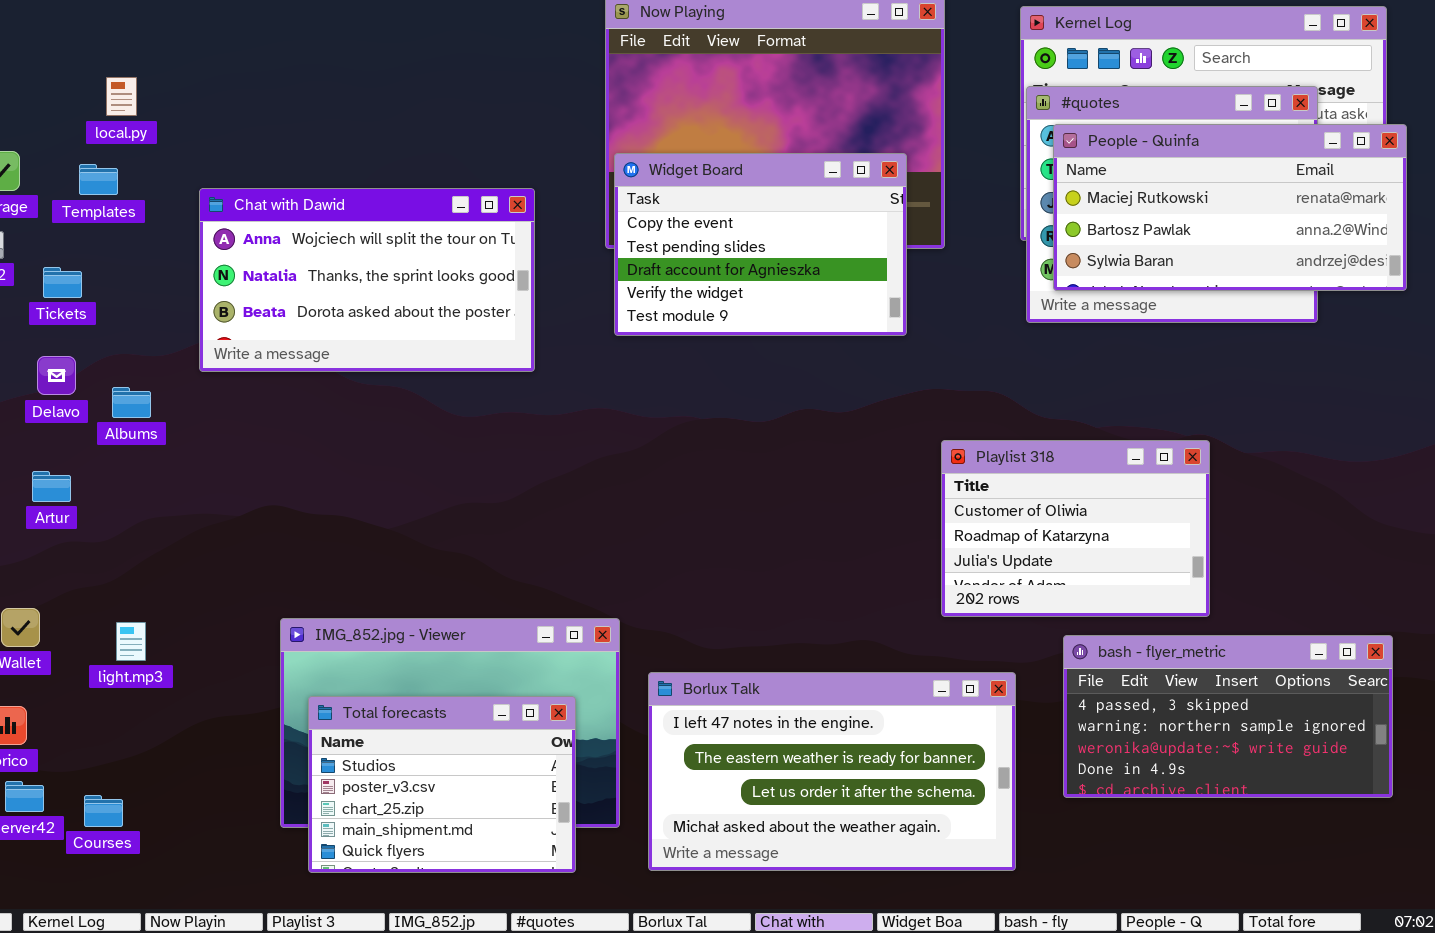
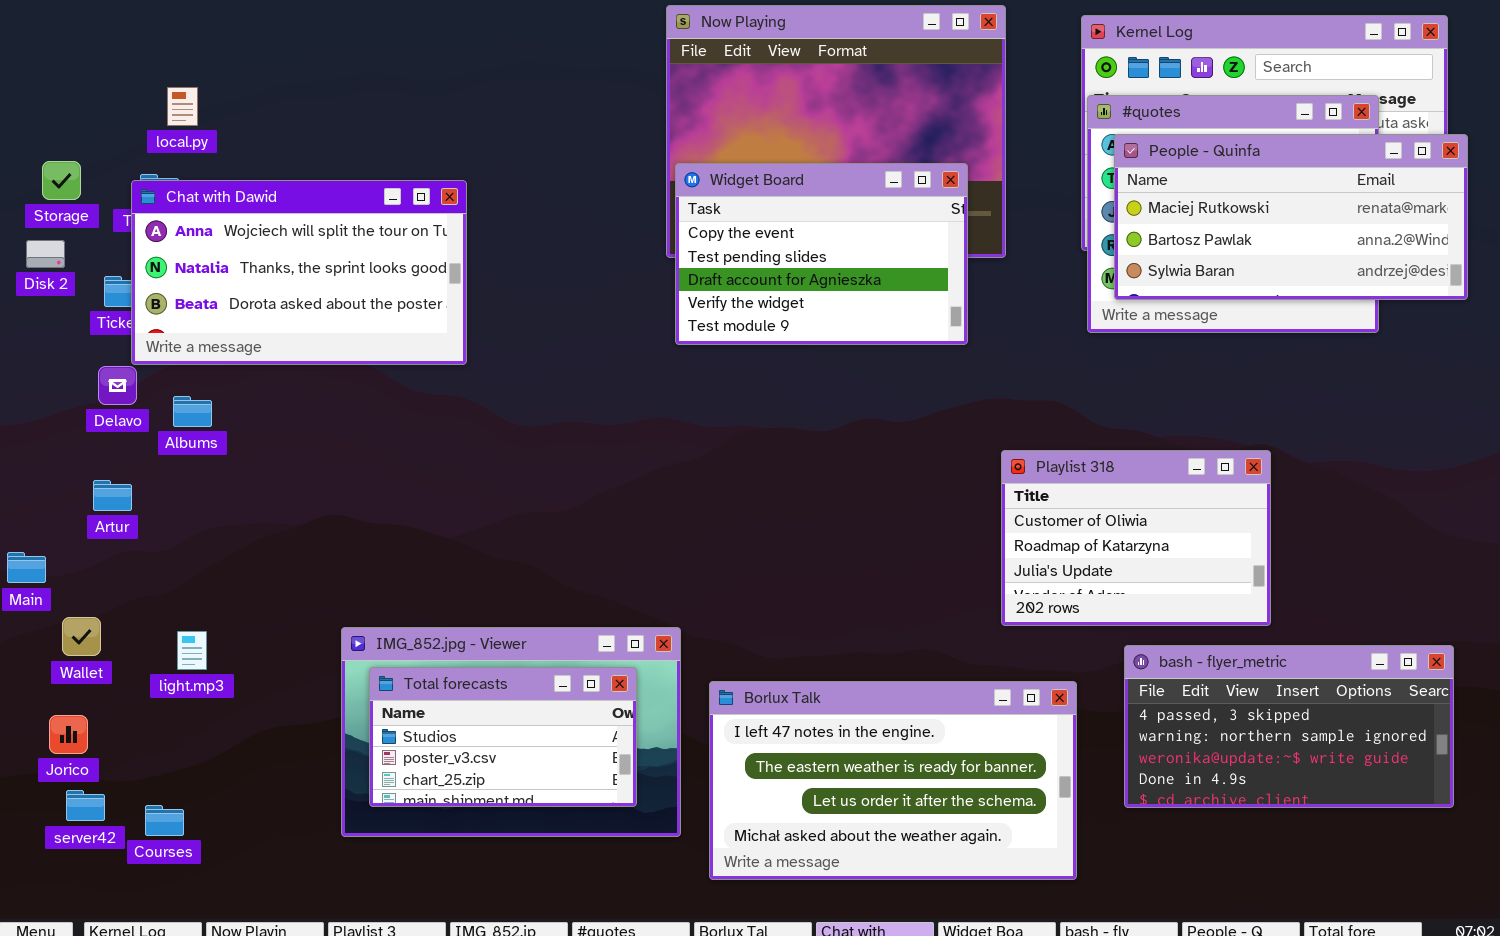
Chat with Dawid: [199,188,535,372] -> [131,180,467,365], moved
Total forecasts: [308,696,576,873] -> [369,667,637,807], moved, resized

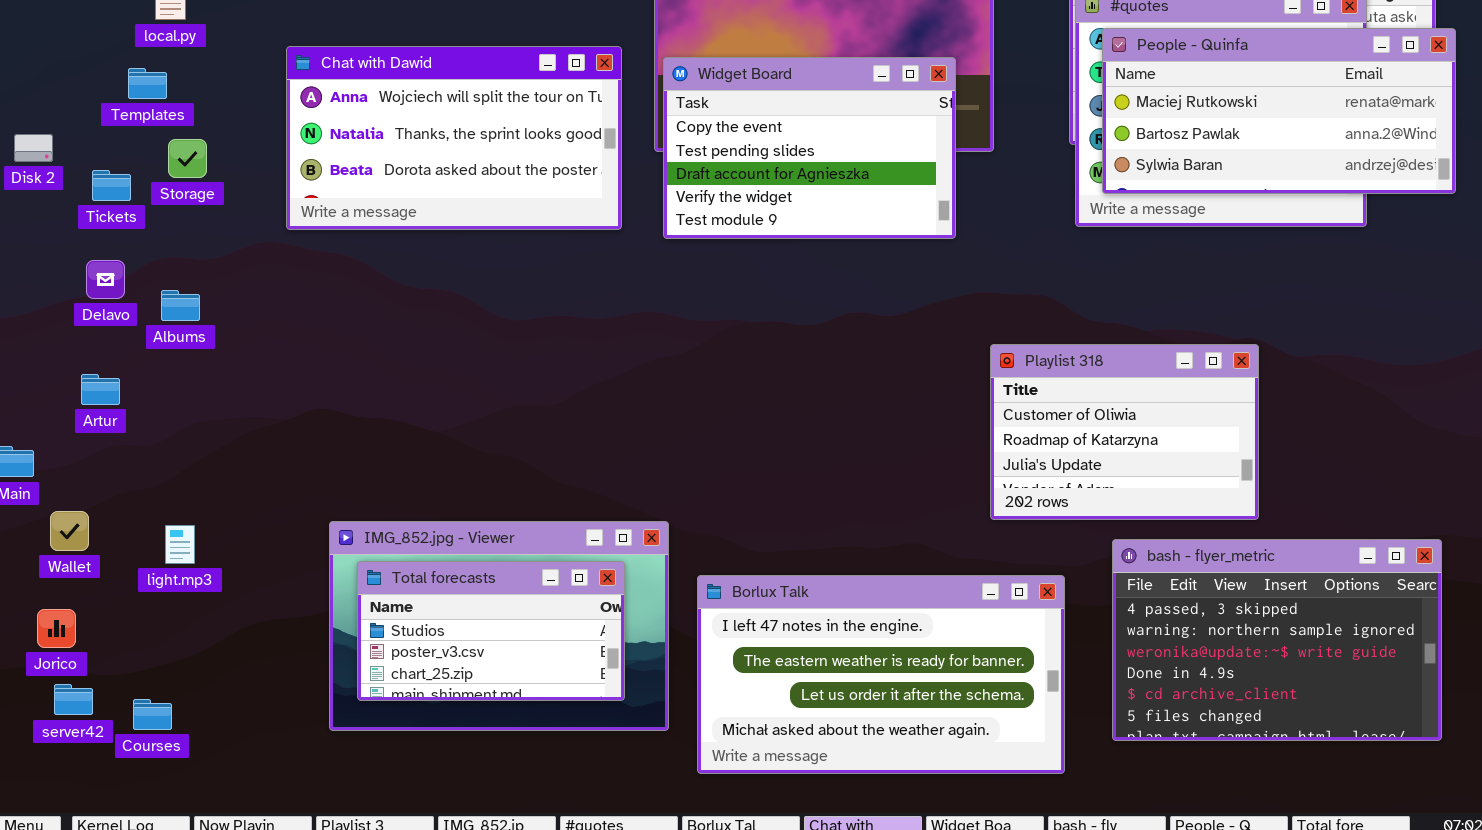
Storage: [42,161,81,200] -> [168,139,207,178], moved
Chat with Dawid: [131,180,467,365] -> [286,46,622,230], moved
bash - flyer_metric: [1124,645,1454,808] -> [1112,539,1442,741], resized

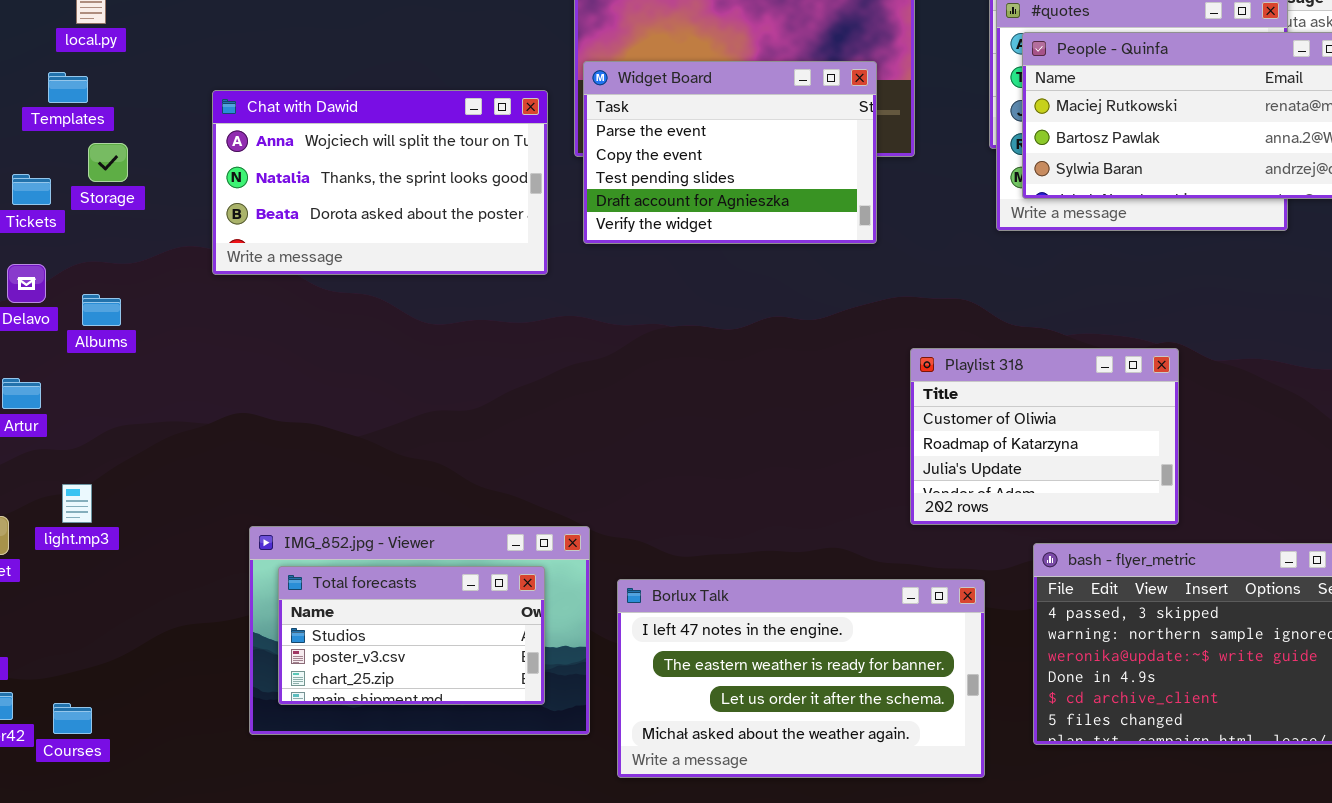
Chat with Dawid: [286,46,622,230] -> [212,90,548,275], moved
Widget Board: [663,57,956,239] -> [583,61,877,244], scrolled up 1 row
light.mp3: [165,525,195,564] -> [62,484,92,523], moved

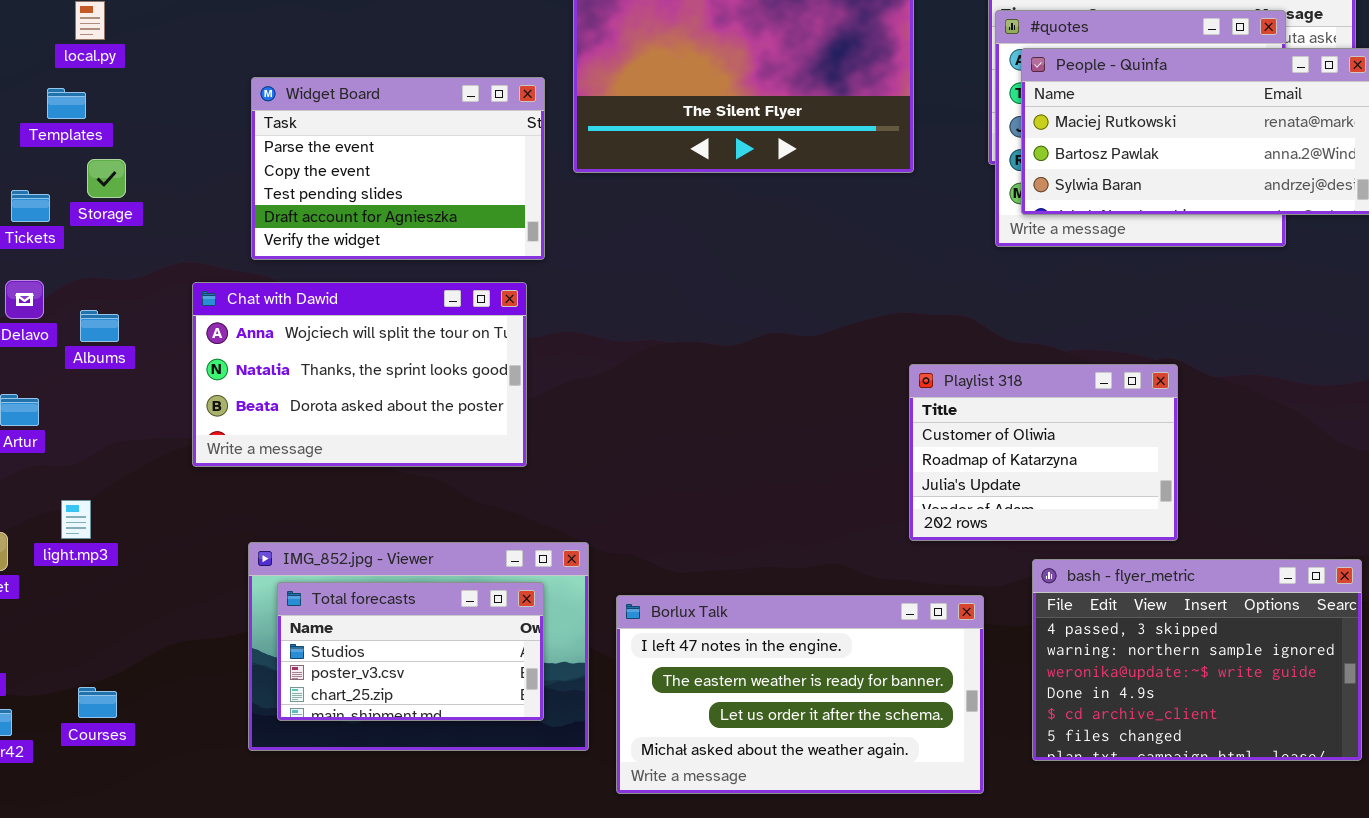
Widget Board: [583,61,877,244] -> [251,77,545,260], moved
Chat with Dawid: [212,90,548,275] -> [192,282,527,467], moved
Courses: [53,703,92,734] -> [78,687,117,718], moved

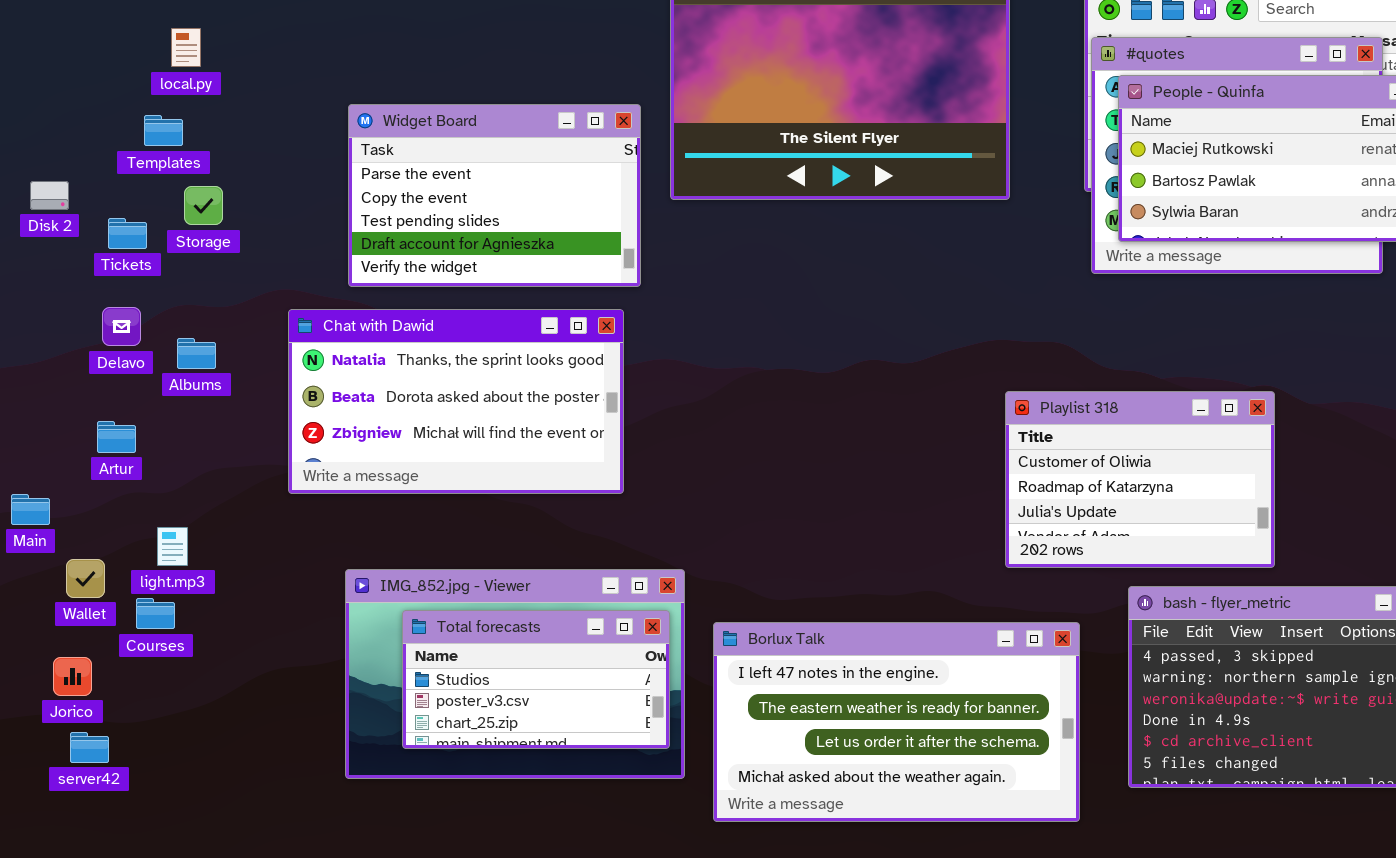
Chat with Dawid: [192,282,527,467] -> [288,309,624,494], scrolled down 1 row
Total forecasts: [277,582,544,721] -> [402,610,670,749], moved
Courses: [78,687,117,718] -> [136,598,175,629], moved

